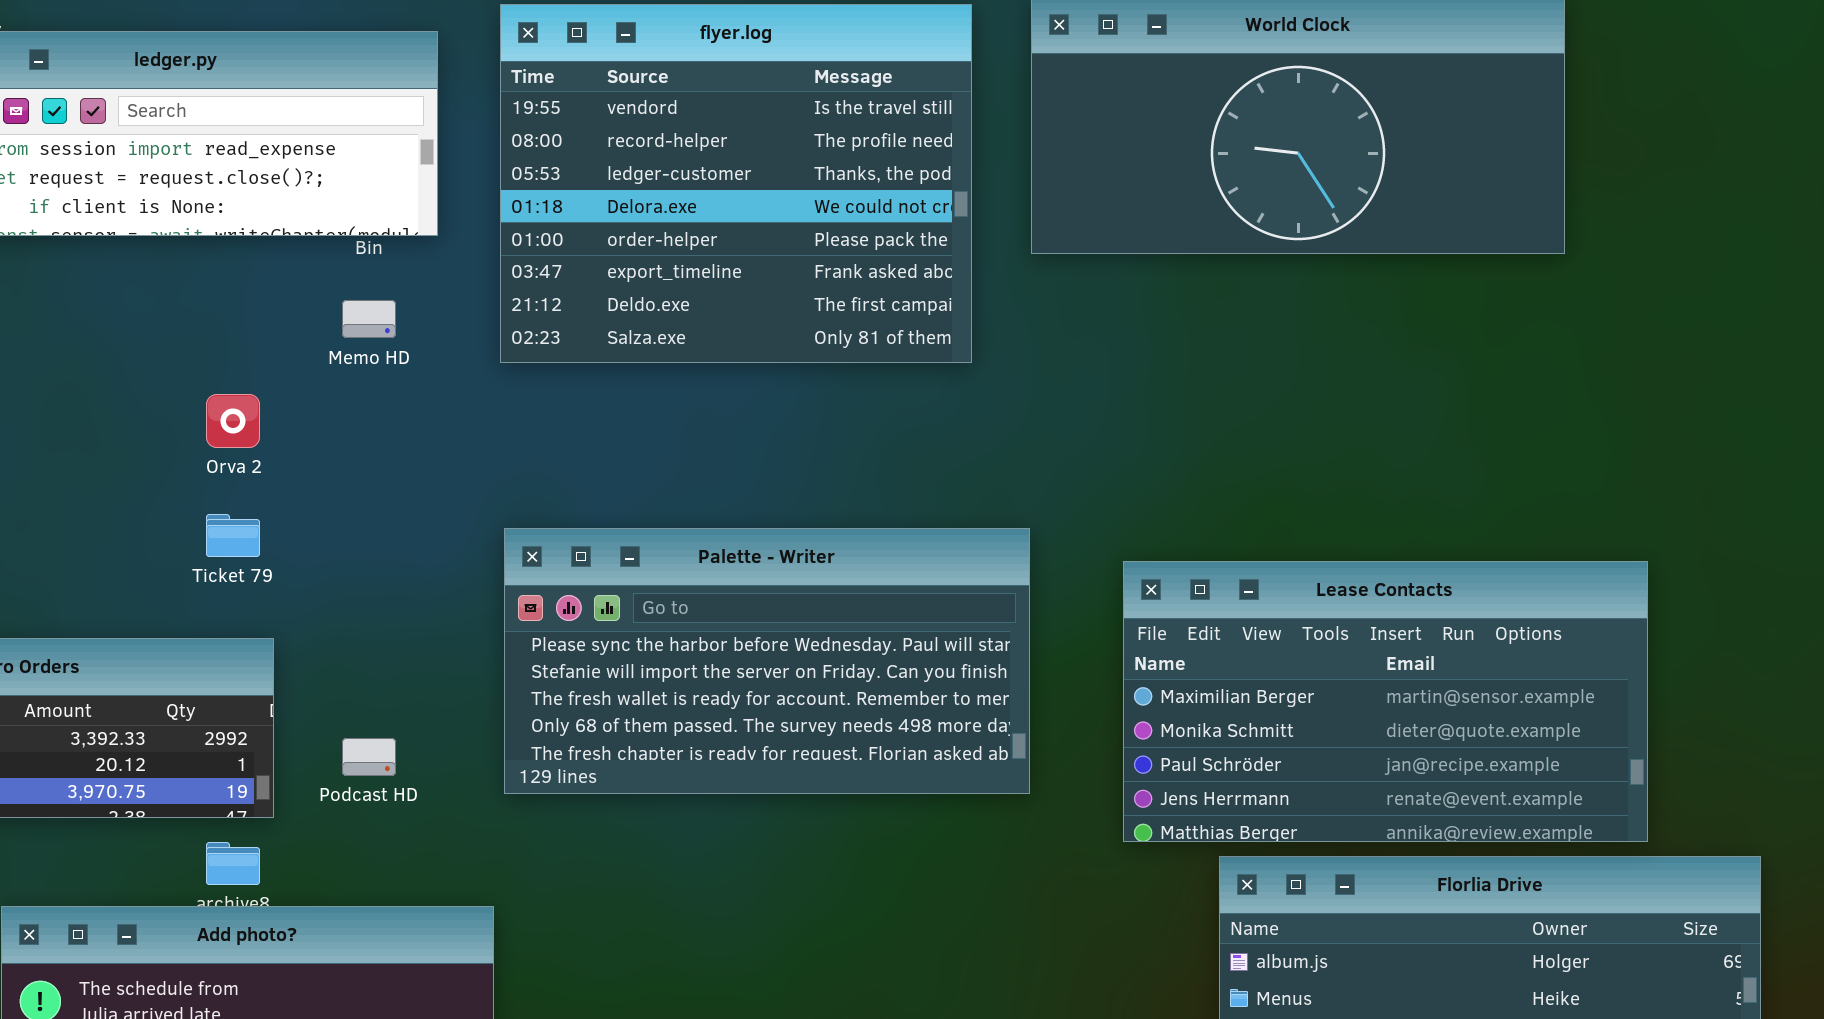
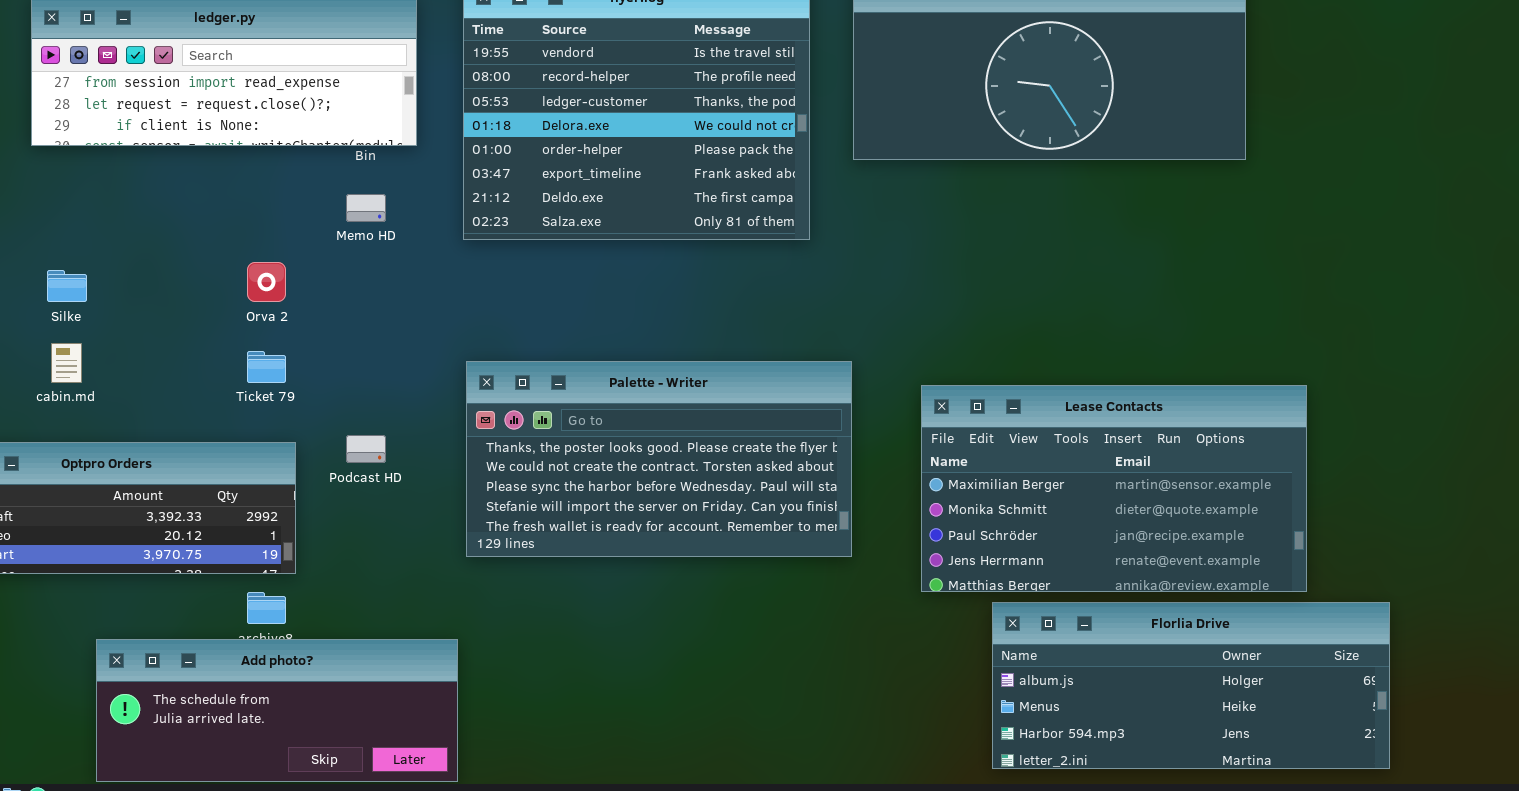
Palette - Writer: [504,528,1030,794] -> [466,361,852,557], scrolled up 2 rows
Podcast HD: [342,738,396,776] -> [346,435,386,463], moved

